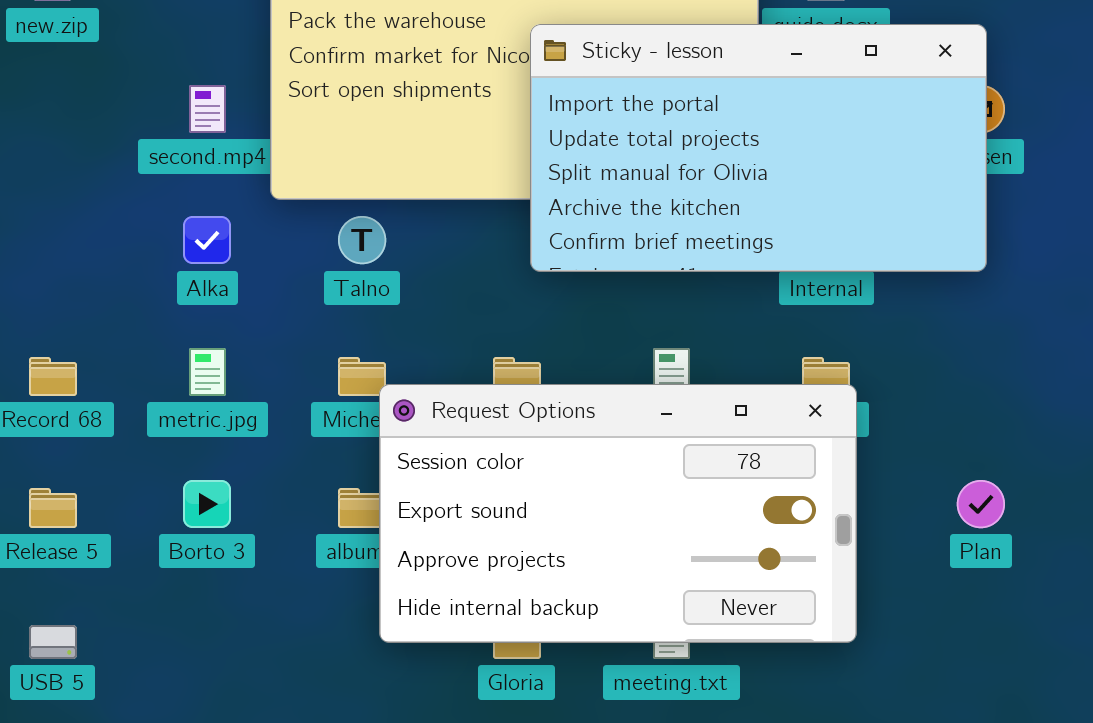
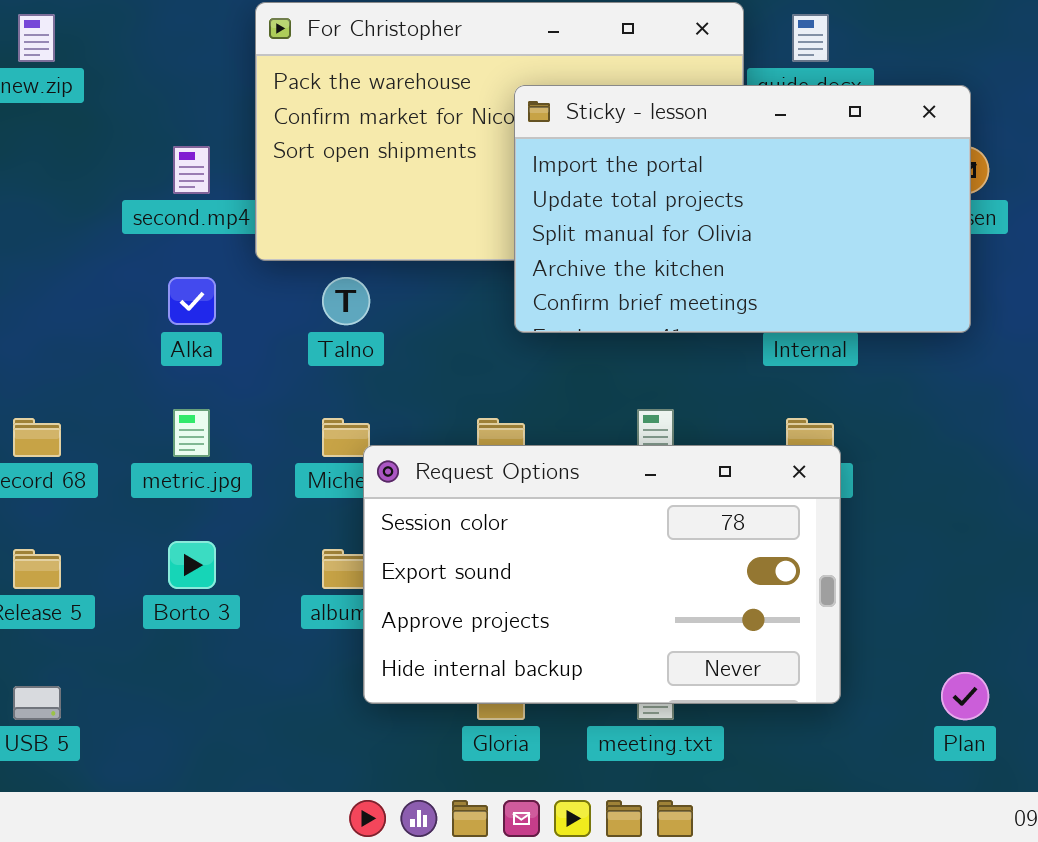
Plan: [957,480,1005,528] -> [941,672,989,720], moved

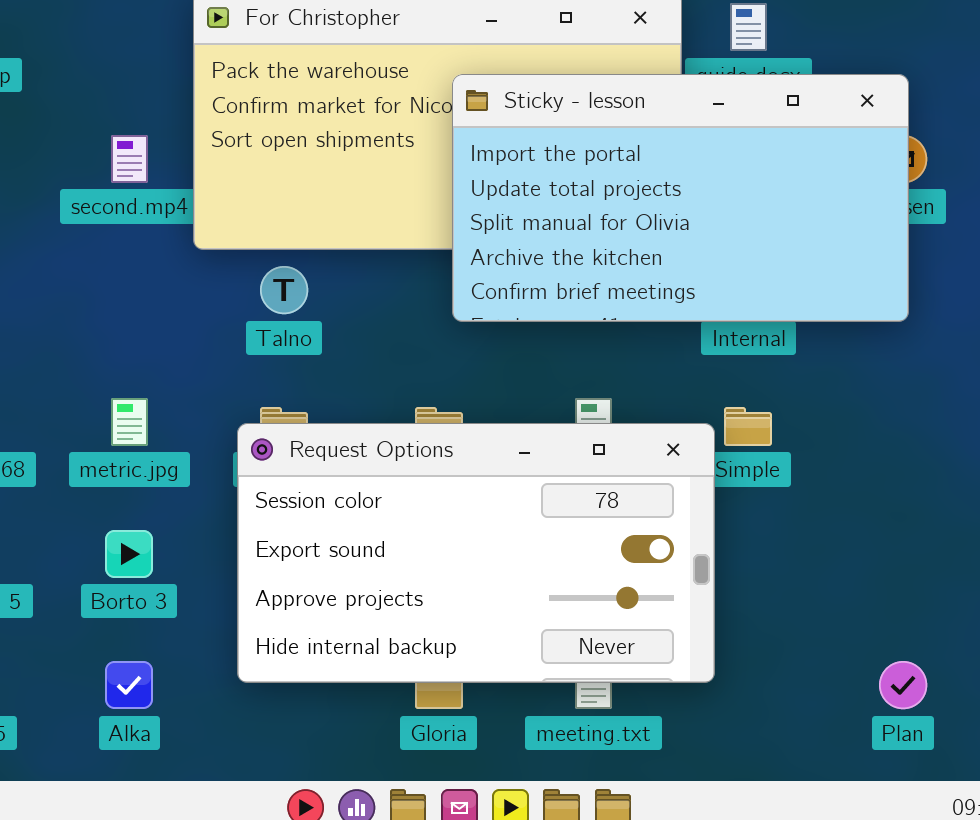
Alka: [168,277,216,325] -> [105,661,153,709], moved
Request Options: [363,445,841,704] -> [237,423,715,683], moved

